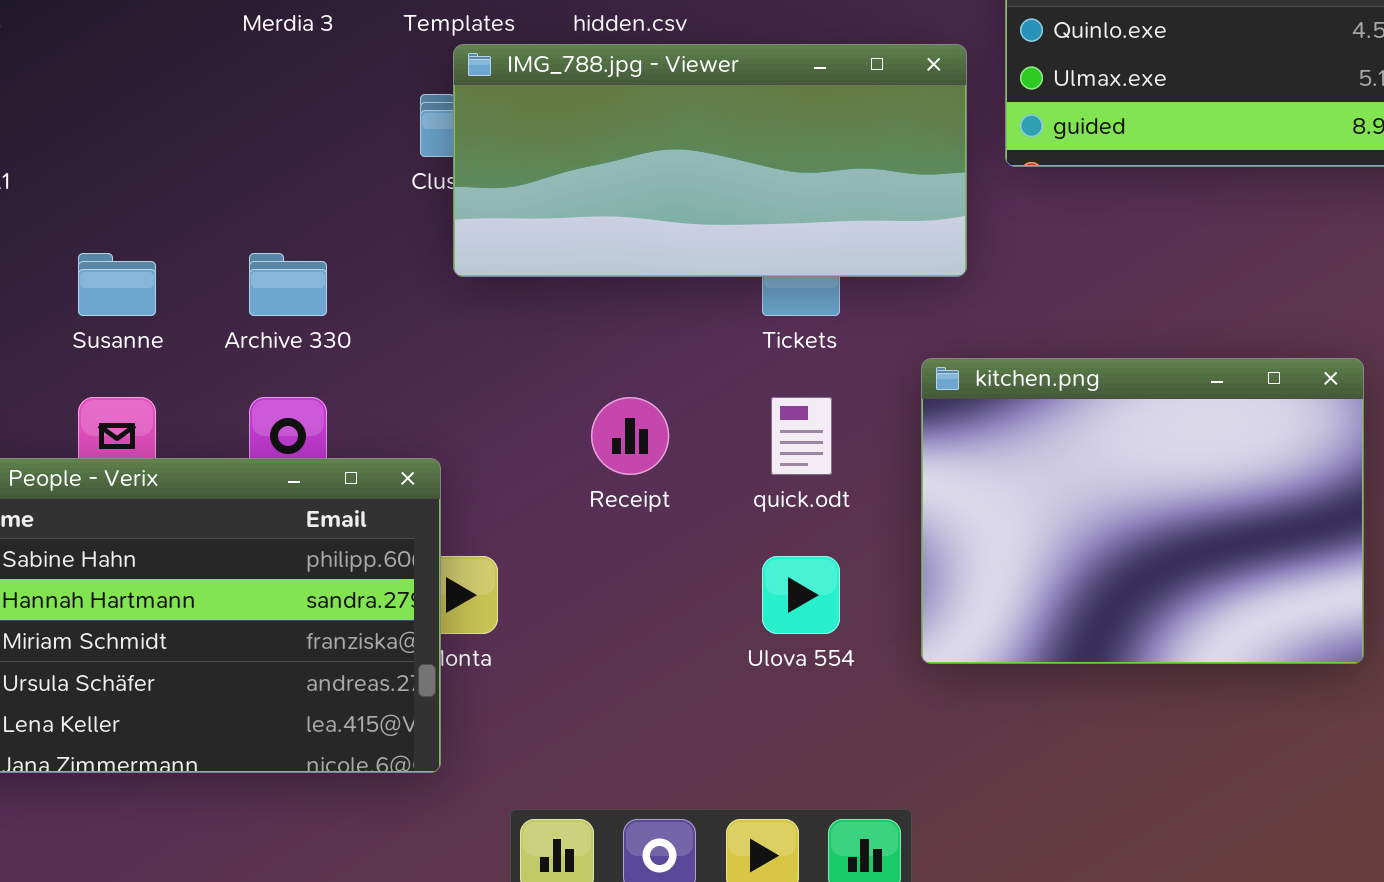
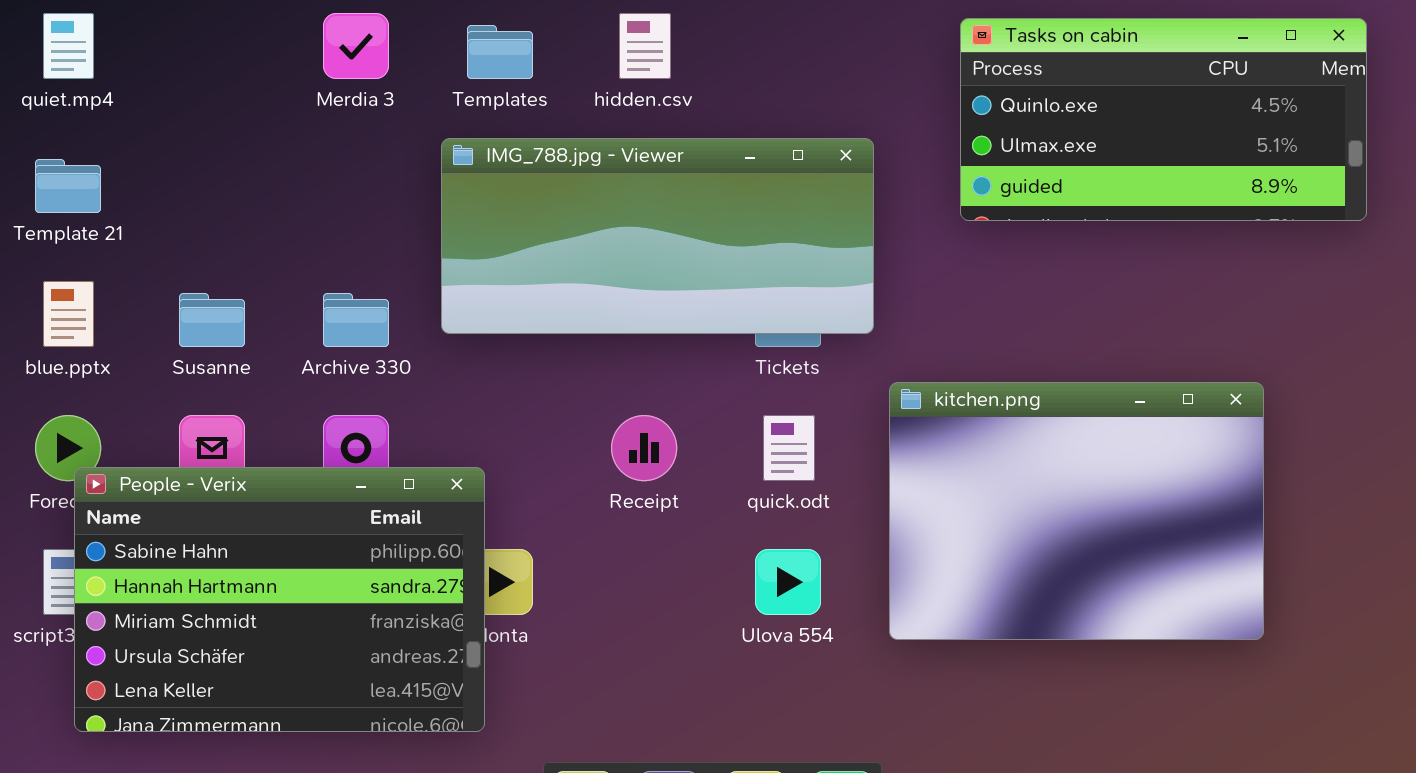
IMG_788.jpg - Viewer: [453,44,967,277] -> [441,138,874,334], moved

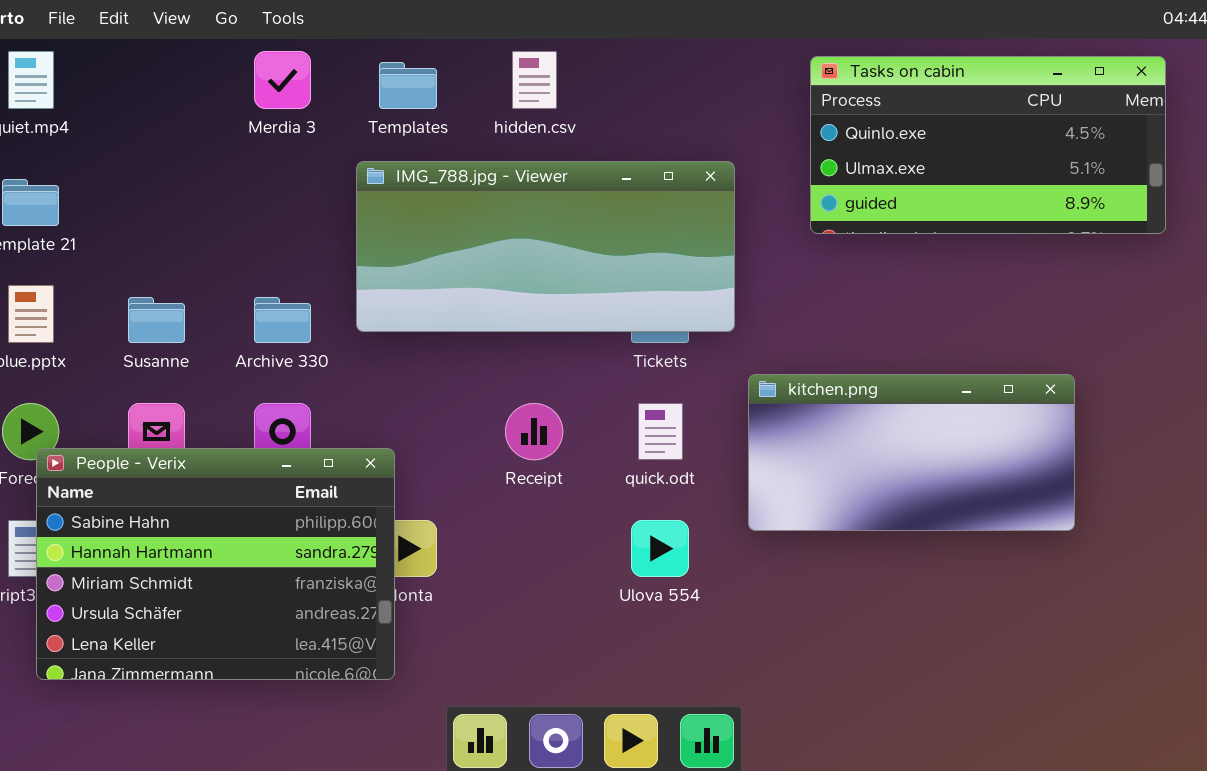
kitchen.png: [889,382,1264,640] -> [748,374,1075,531], resized

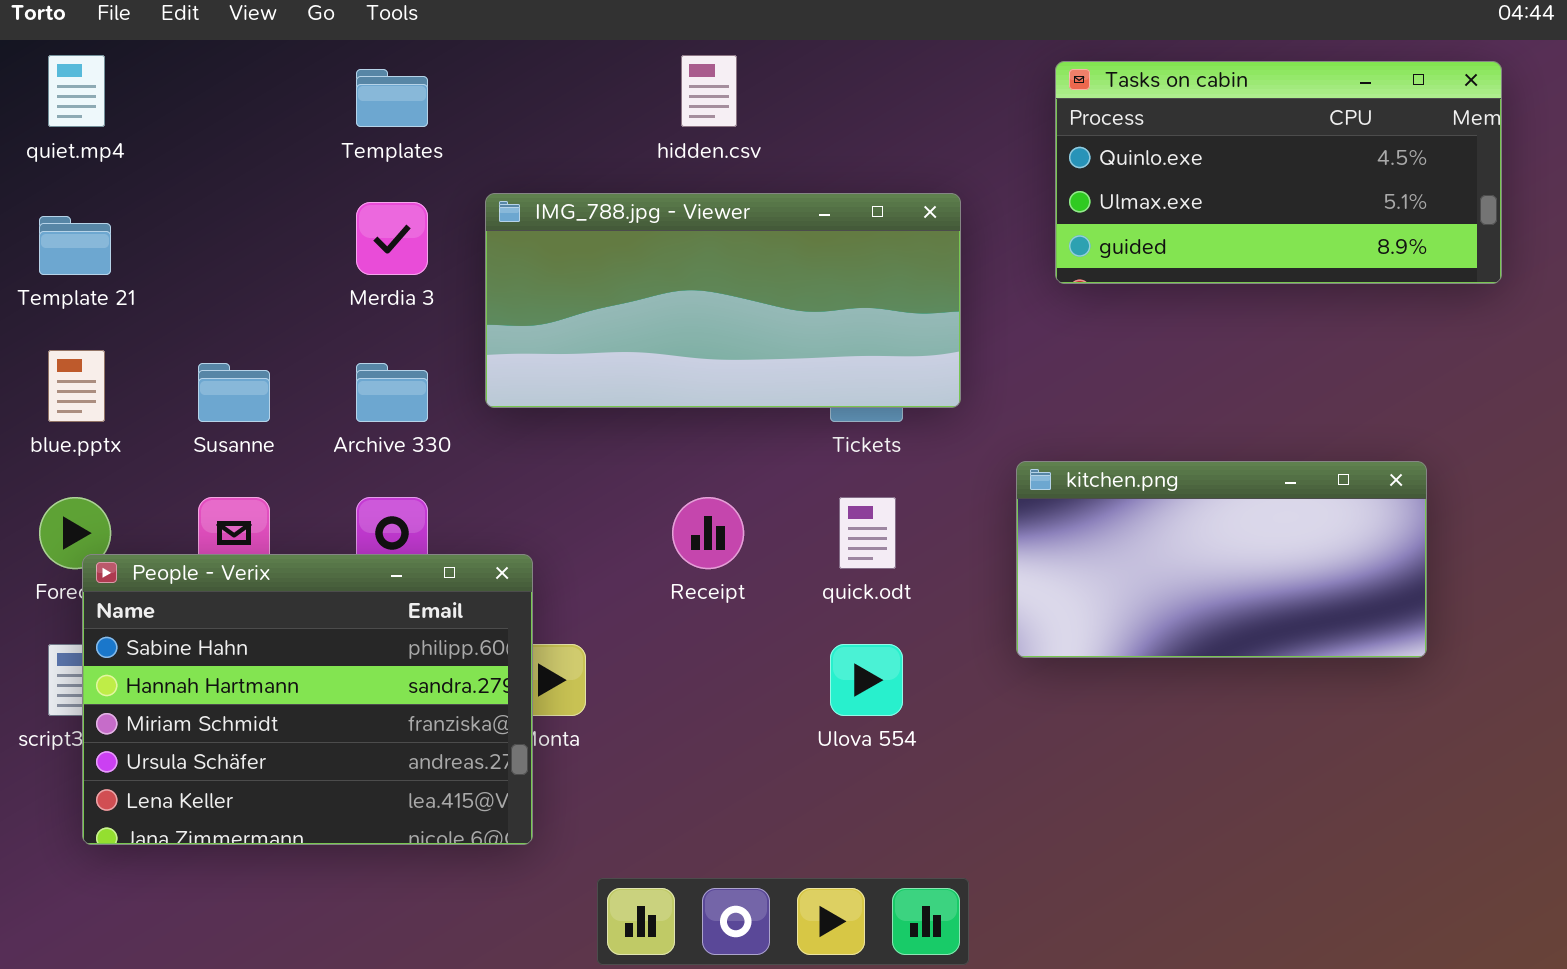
Merdia 3: [254,51,311,109] -> [356,202,428,275], moved
Templates: [379,62,437,109] -> [356,69,428,127], moved
kitchen.png: [748,374,1075,531] -> [1016,461,1427,658], moved

